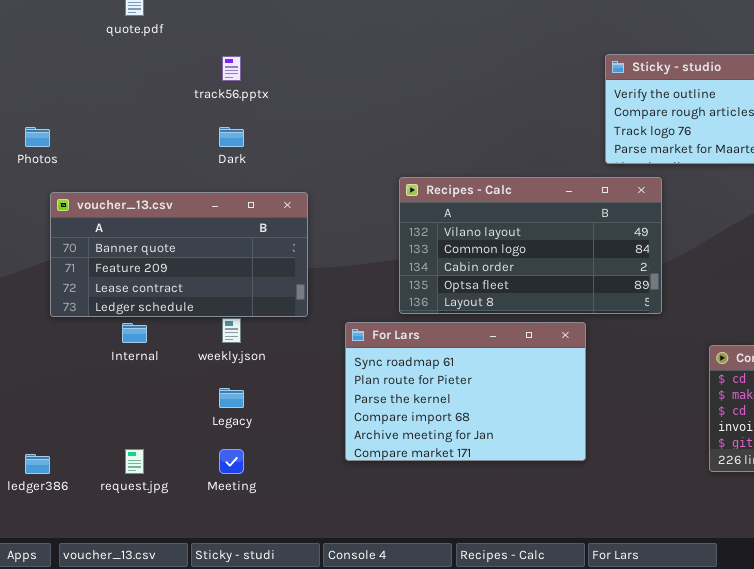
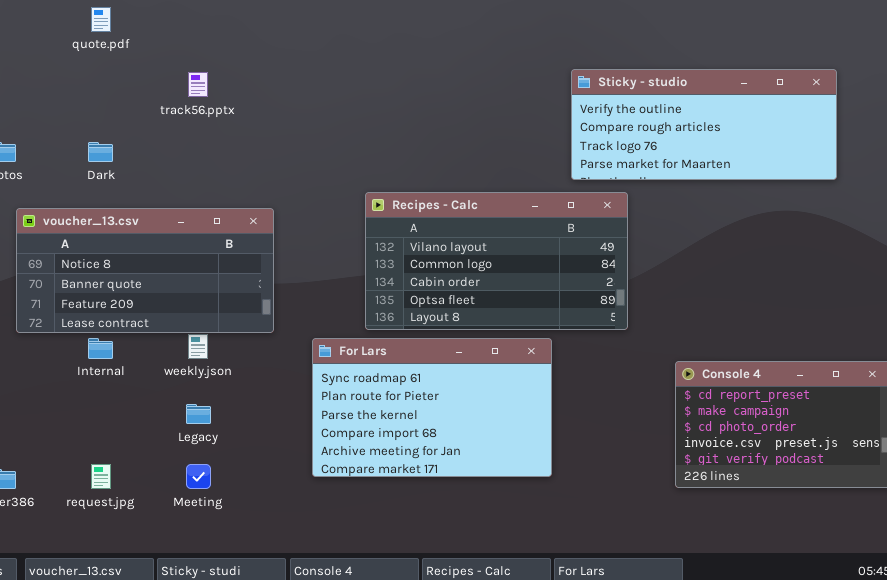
Dark: [219,127,244,147] -> [88,142,113,162], moved
voucher_13.csv: [50,192,308,317] -> [16,208,274,333], scrolled up 1 row

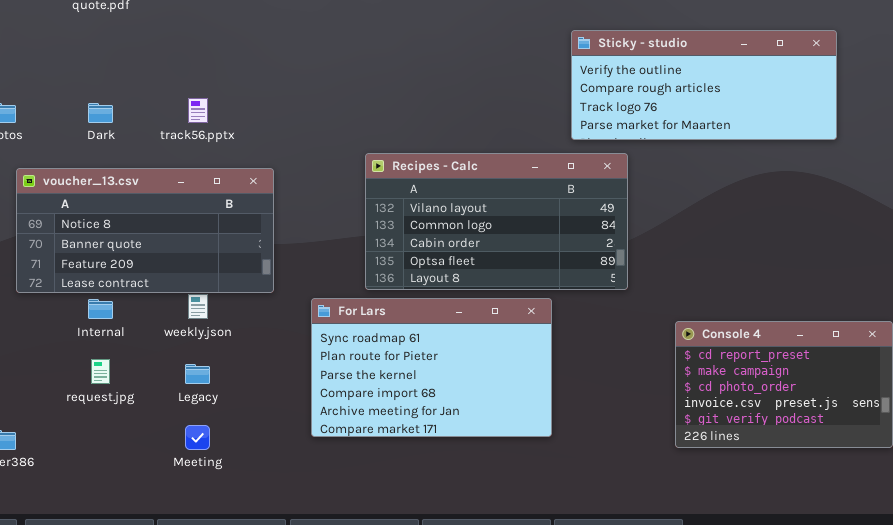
track56.pptx: [188,72,208,97] -> [188,98,208,123], moved
request.jpg: [91,464,111,489] -> [91,359,110,384], moved

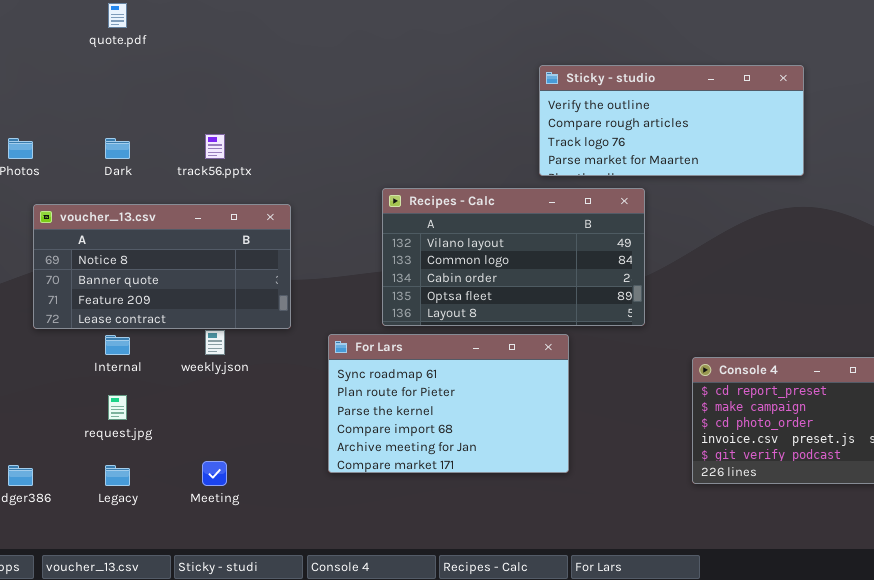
Sticky - studio: [571,30,837,140] -> [539,65,804,176], moved
Legacy: [185,364,210,384] -> [105,465,130,486], moved

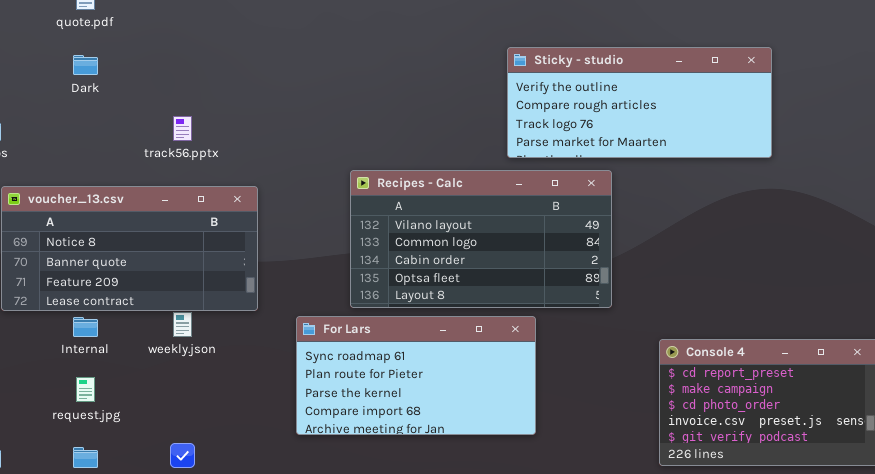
Dark: [105,138,130,159] -> [73,55,98,75], moved
For Lars: [328,334,569,473] -> [296,316,536,435], resized

